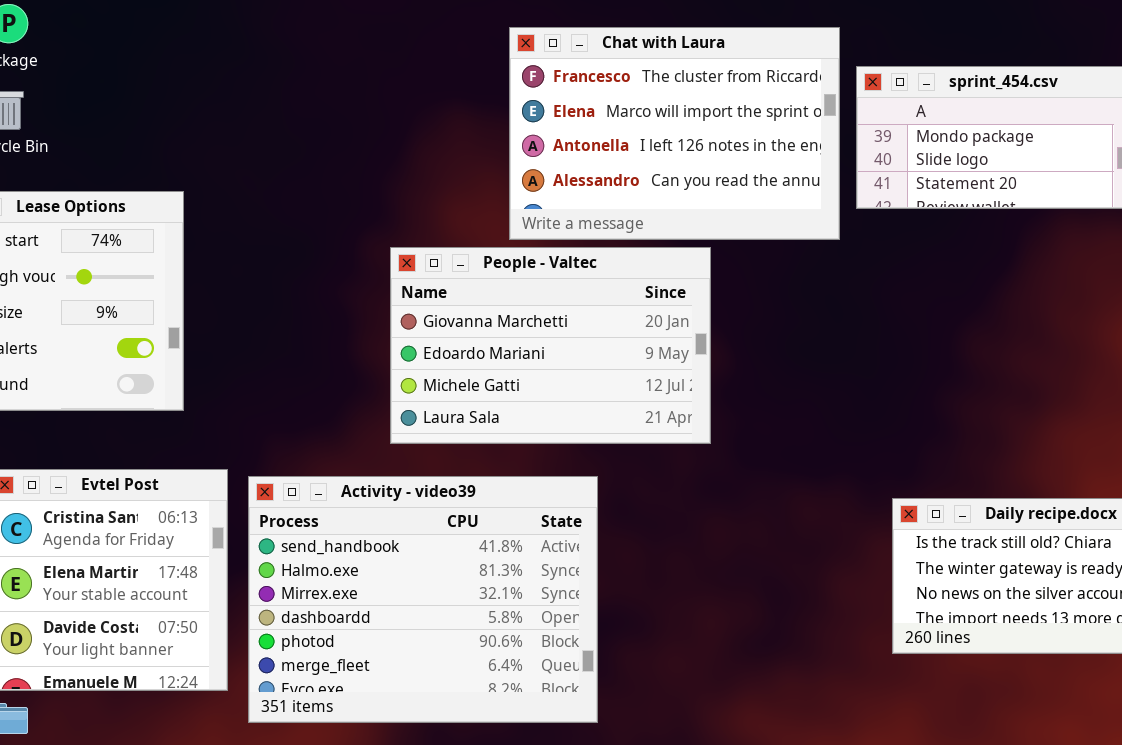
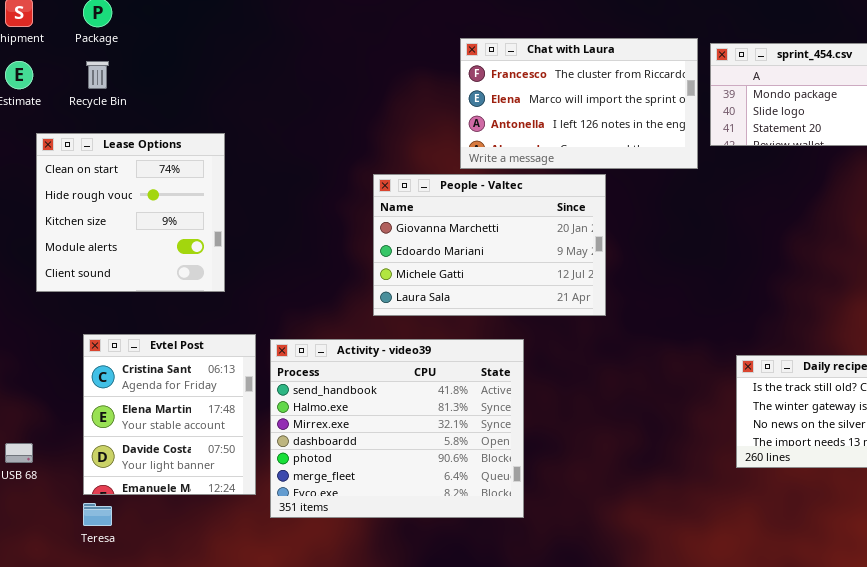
Chat with Laura: [509,27,840,240] -> [460,38,698,169], resized

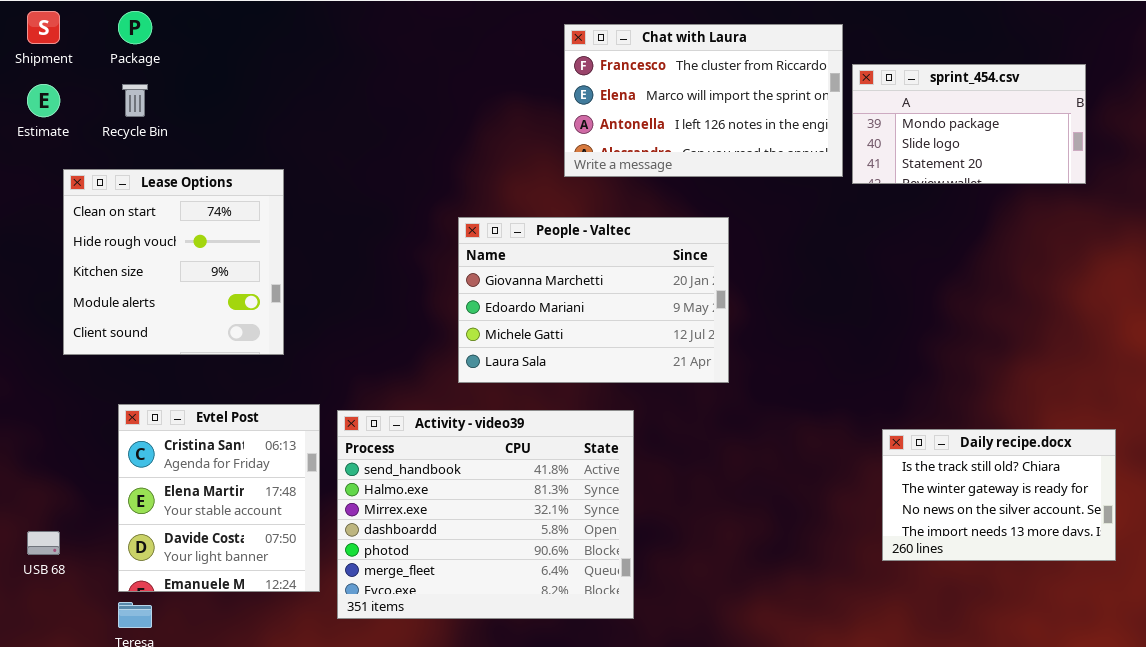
Chat with Laura: [460,38,698,169] -> [564,24,843,177], moved

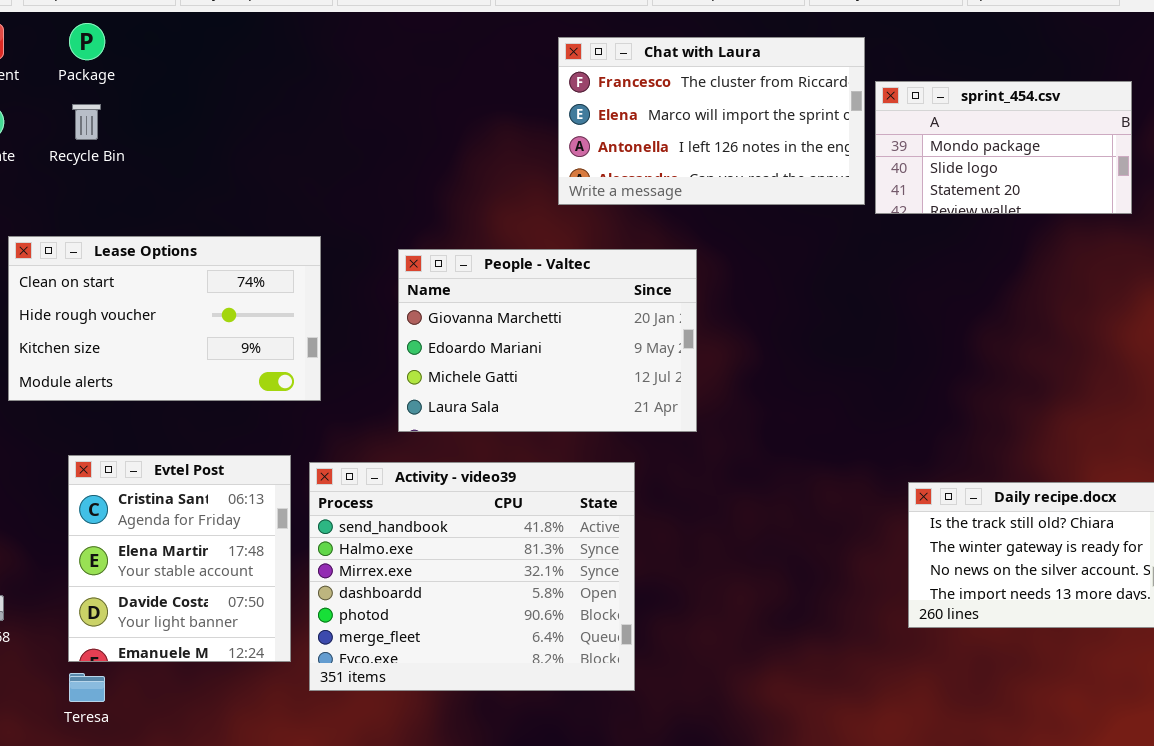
Lease Options: [63,169,284,355] -> [8,236,321,401], resized
People - Valtec: [458,217,729,383] -> [398,249,697,432], moved

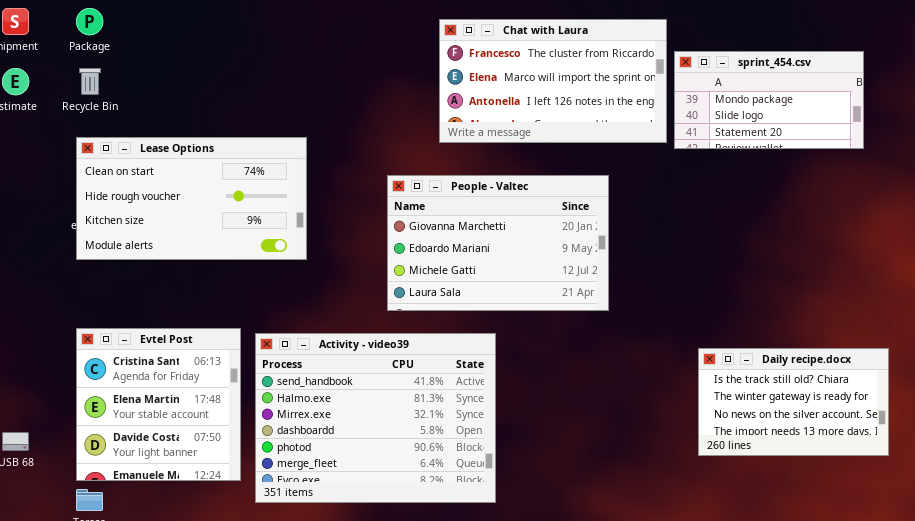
Lease Options: [8,236,321,401] -> [76,137,307,260], moved
People - Valtec: [398,249,697,432] -> [387,175,609,311], moved

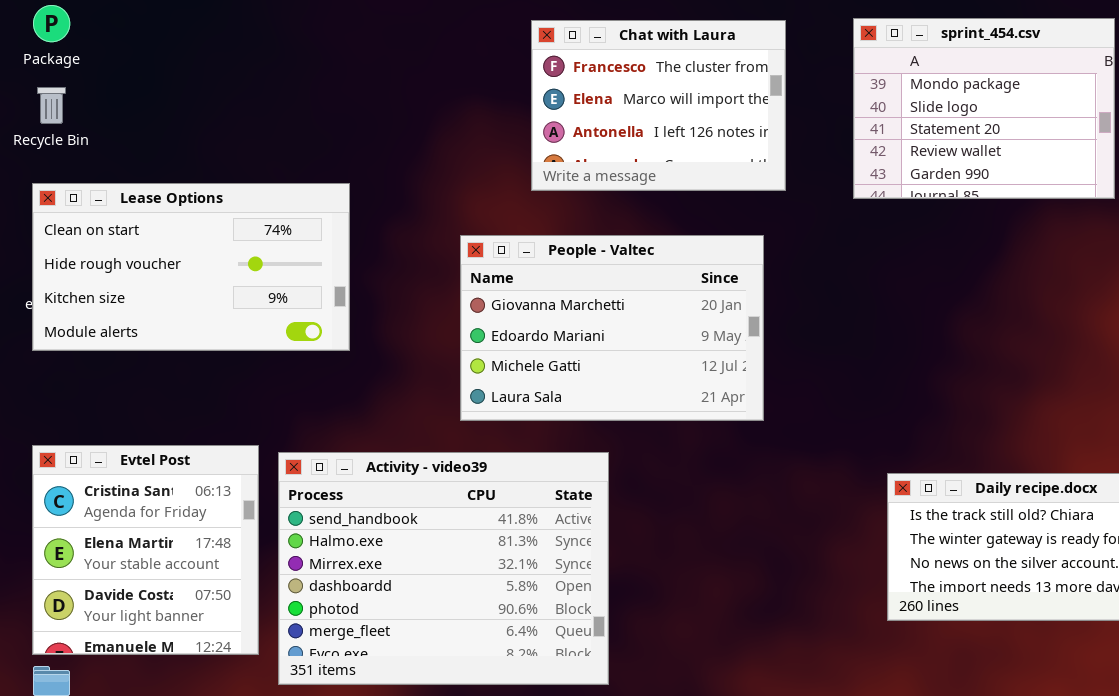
Chat with Laura: [439,19,667,143] -> [531,20,786,191], resized
sprint_454.csv: [674,51,864,149] -> [853,18,1115,199], resized

